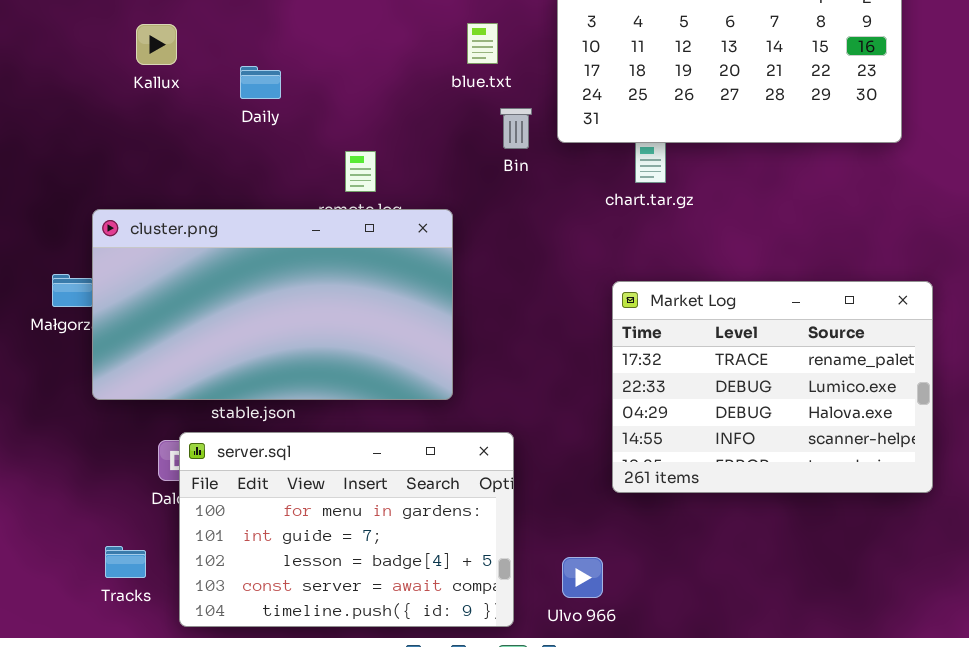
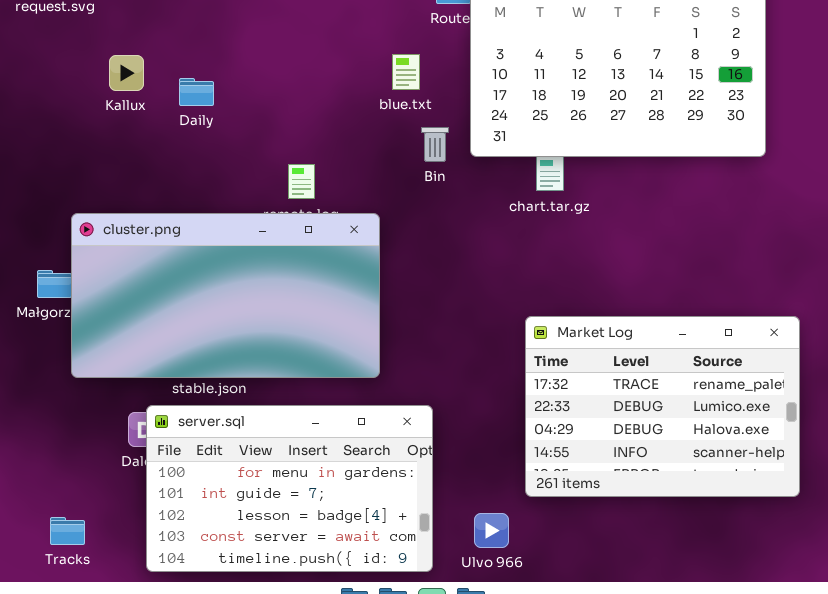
Daily: [240,66,281,99] -> [179,78,214,106], moved
Market Log: [612,281,933,493] -> [525,316,800,497], moved
Tracks: [105,546,146,578] -> [50,517,85,545], moved

